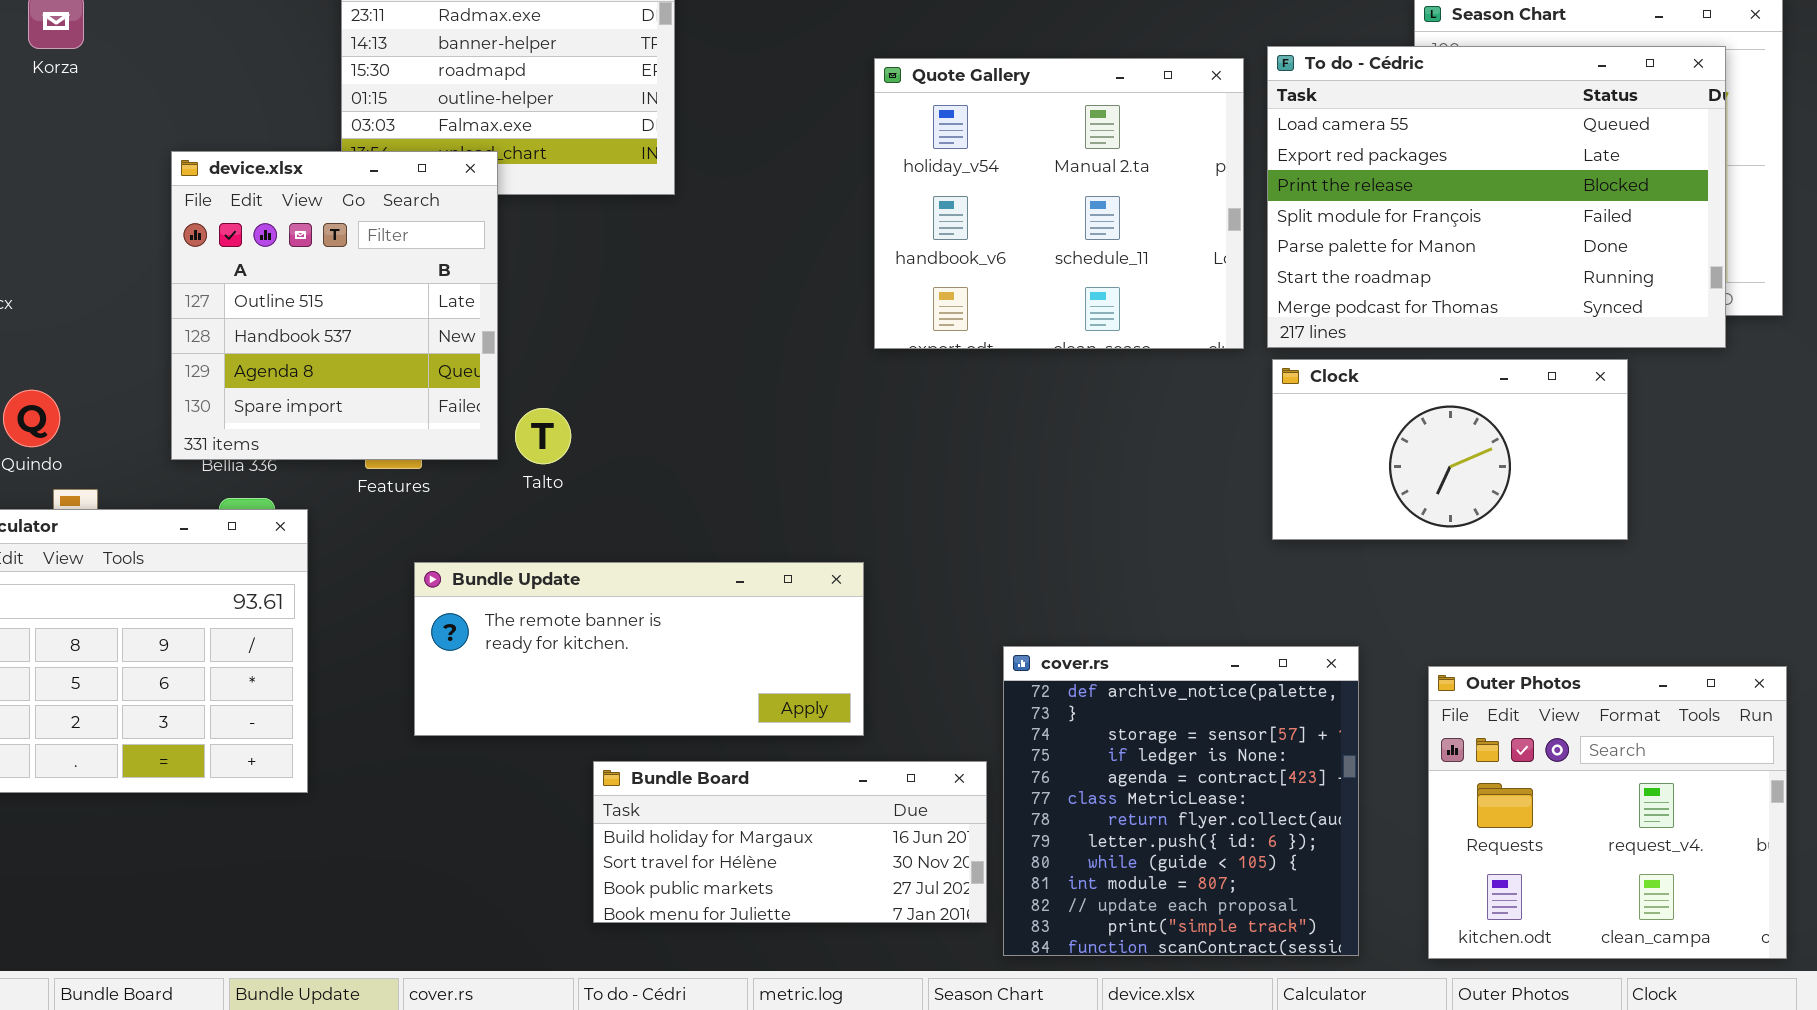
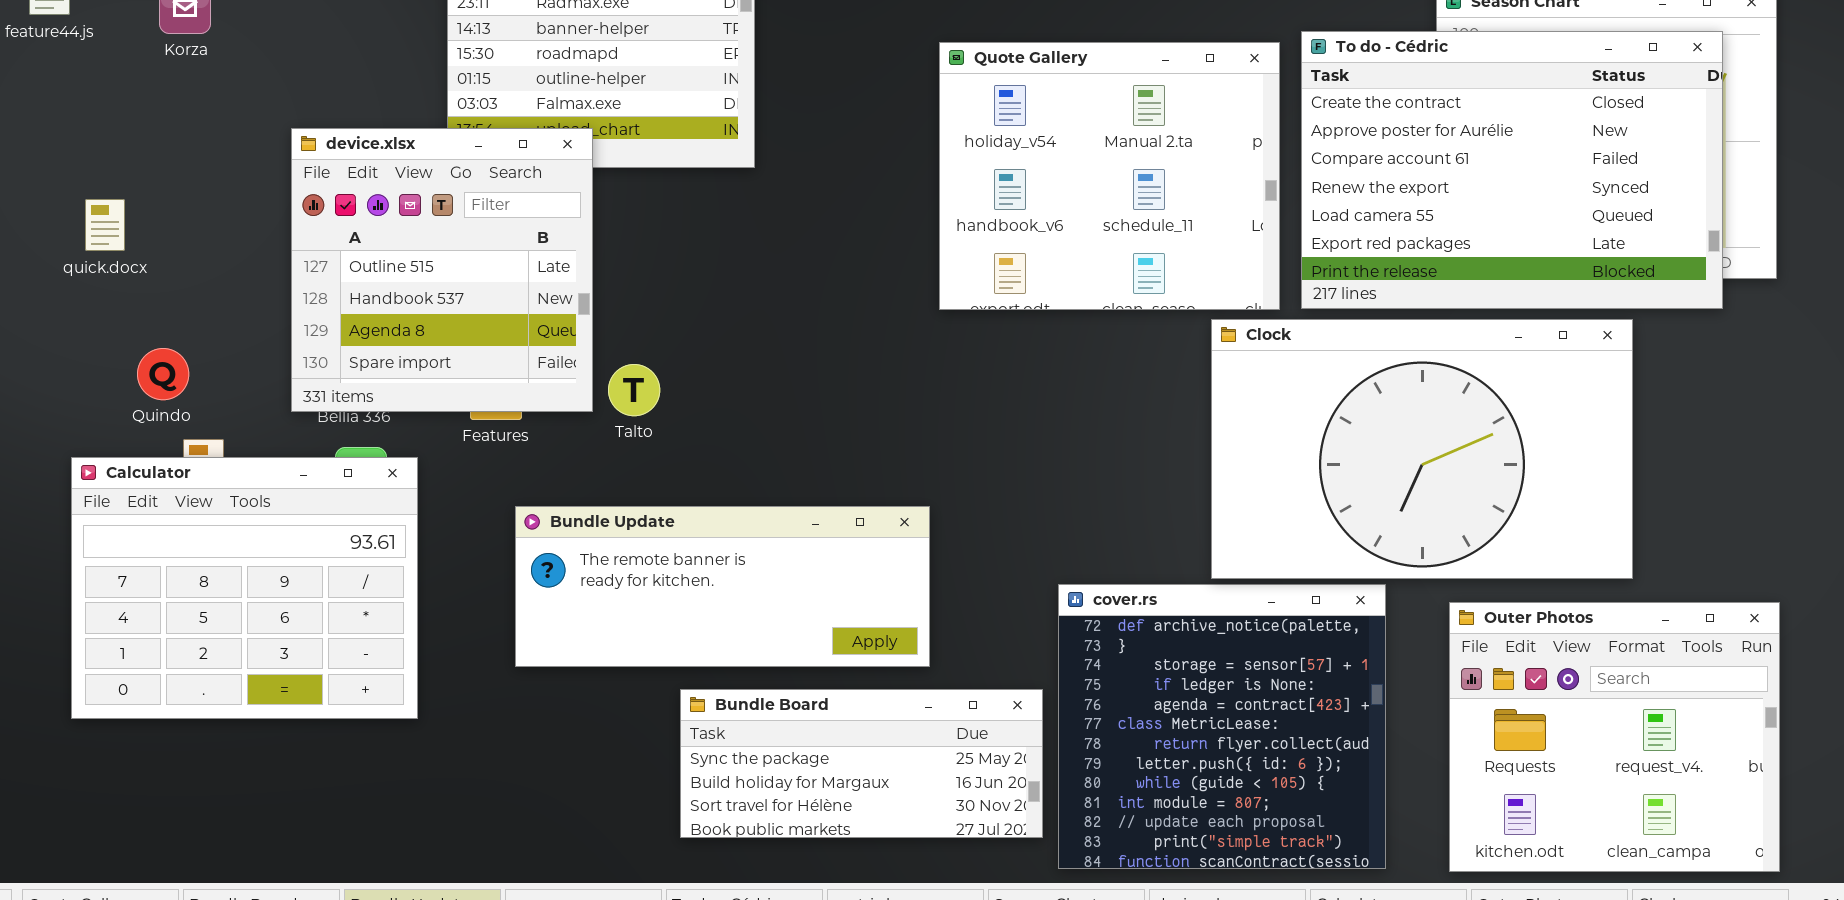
To do - Cédric: [1267,46,1726,348] -> [1301,31,1723,309], scrolled up 4 rows
Clock: [1272,359,1628,540] -> [1211,319,1633,579], resized
Bundle Board: [593,761,987,923] -> [680,689,1043,838], scrolled up 1 row

